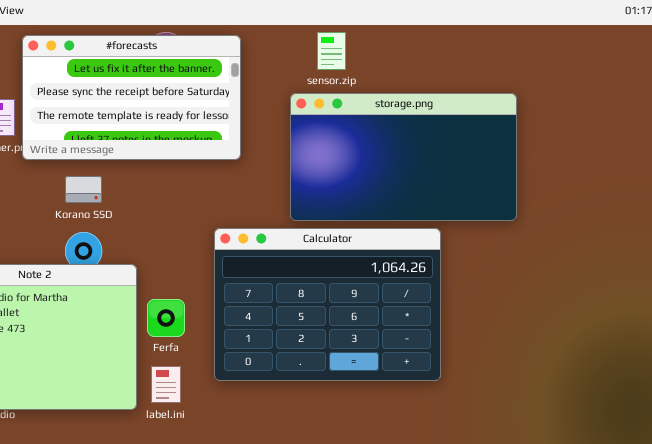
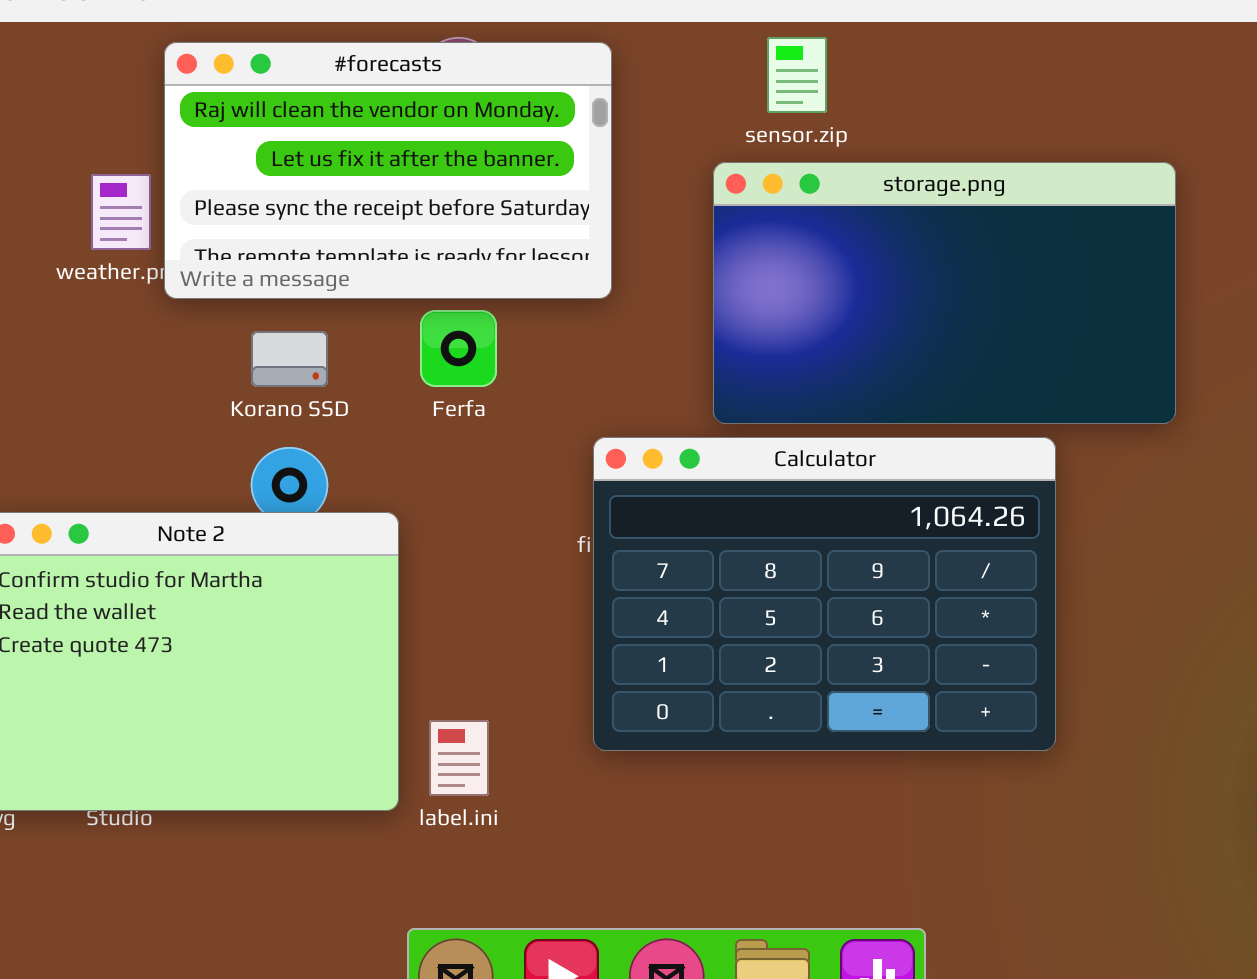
#forecasts: [22,35,241,160] -> [164,42,612,299], scrolled up 1 row
Calculator: [214,228,441,381] -> [593,437,1056,751], moved
Ferfa: [147,299,185,337] -> [420,310,497,387], moved

